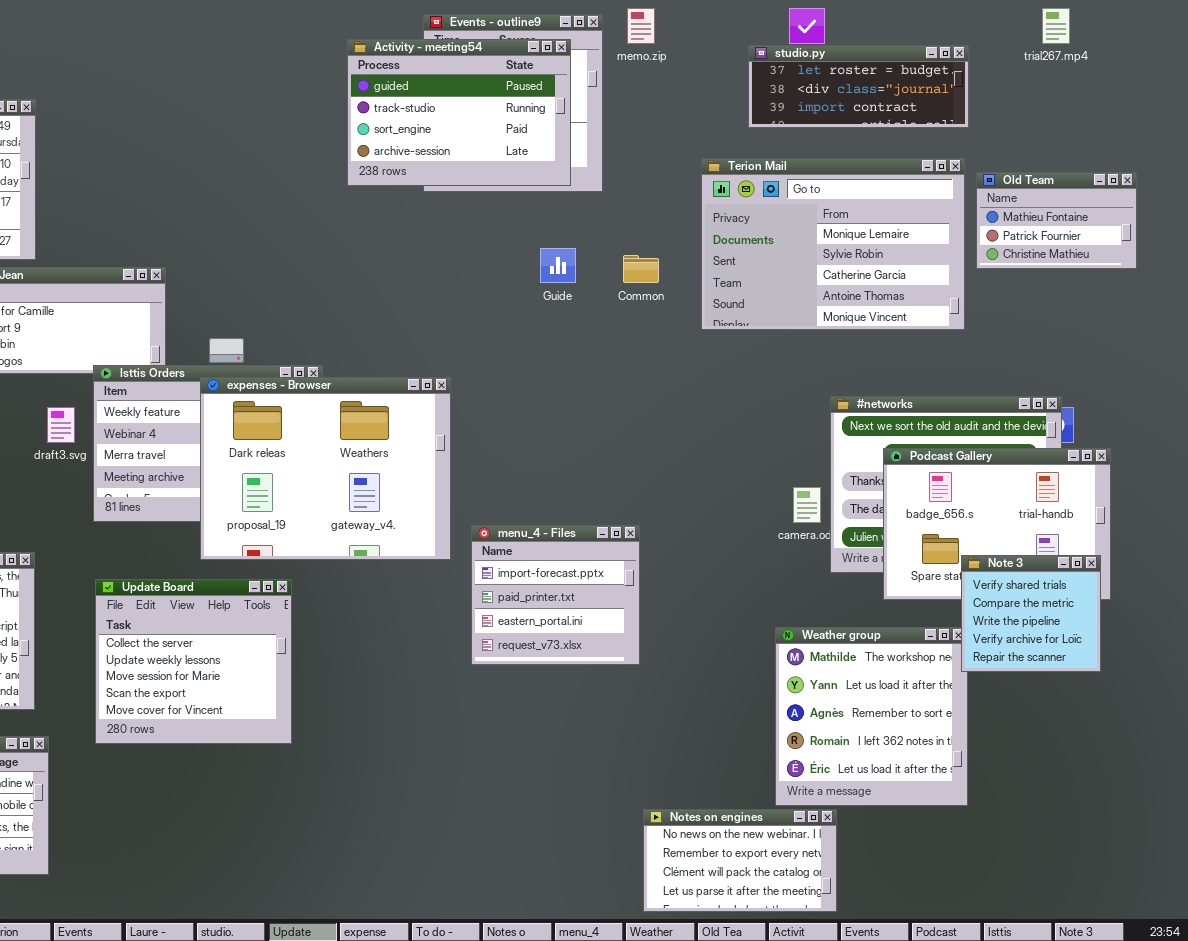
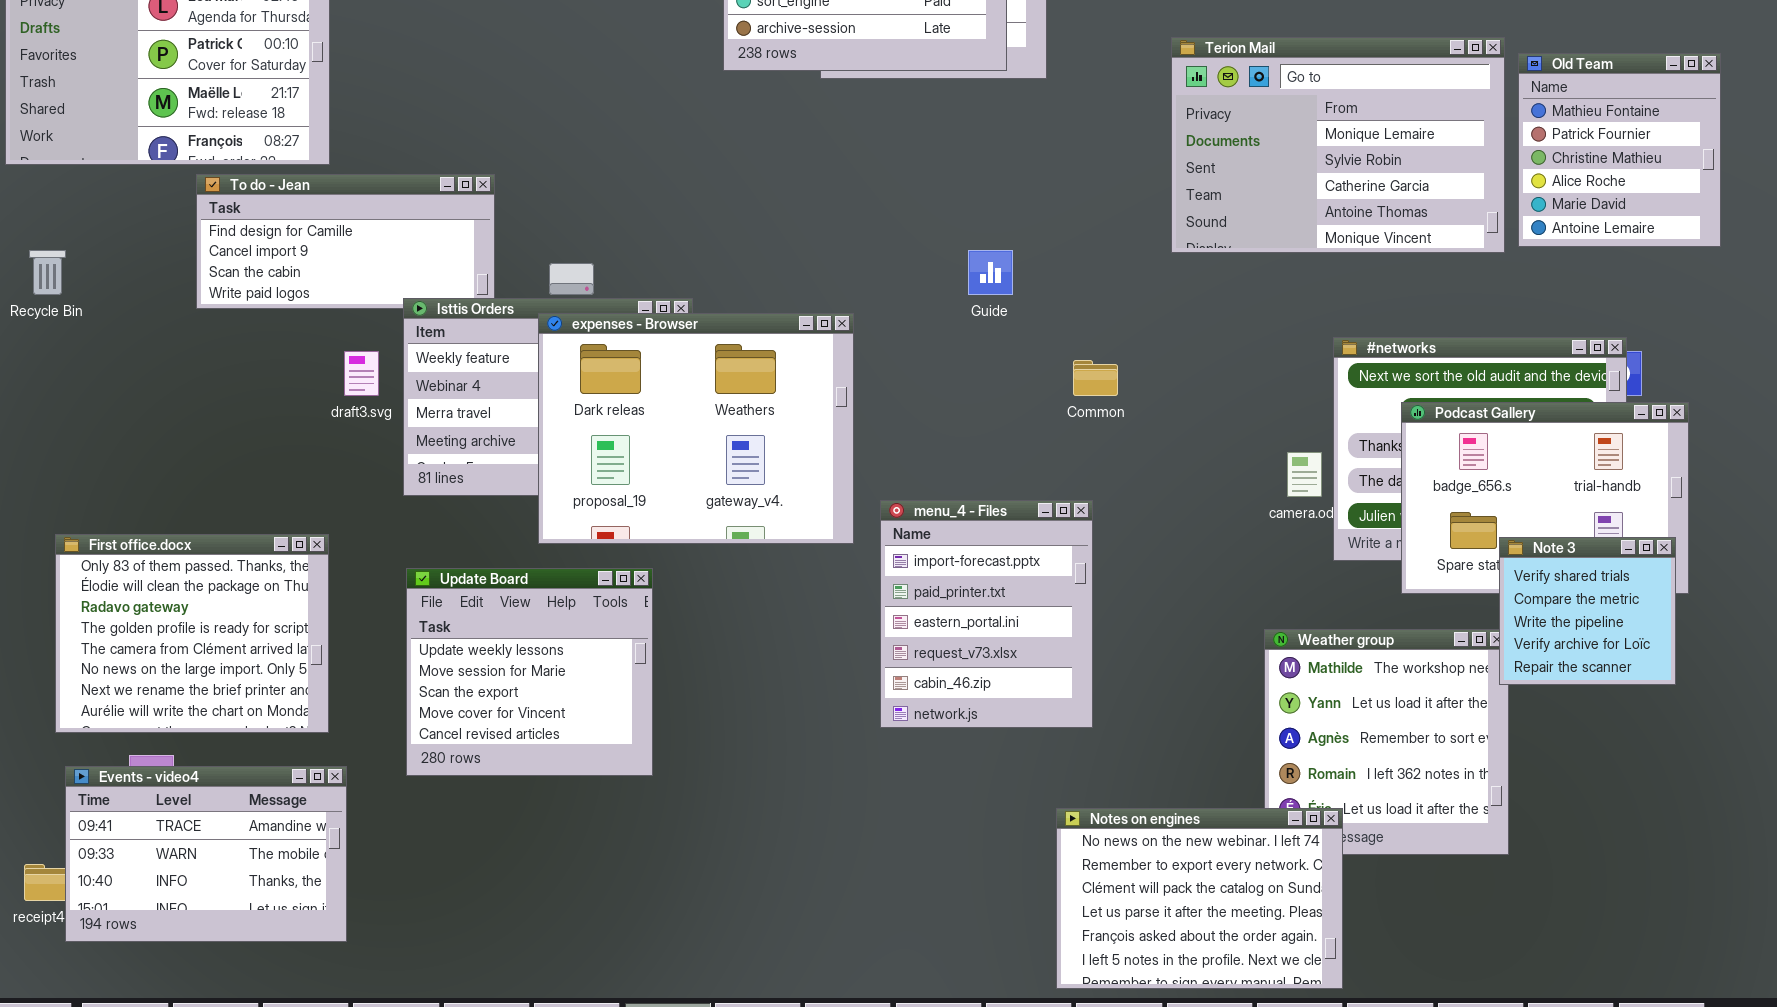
Old Team: [976,172,1137,269] -> [1518,53,1721,247], resized
Guide: [540,248,576,283] -> [968,250,1013,295], moved
Common: [623,255,659,283] -> [1073,360,1118,396], moved
menu_4 - Files: [471,525,640,665] -> [880,500,1093,728], resized
Update Board: [95,579,292,744] -> [406,568,653,776], scrolled down 1 row
Notes on engines: [643,809,837,912] -> [1056,808,1343,989], resized

